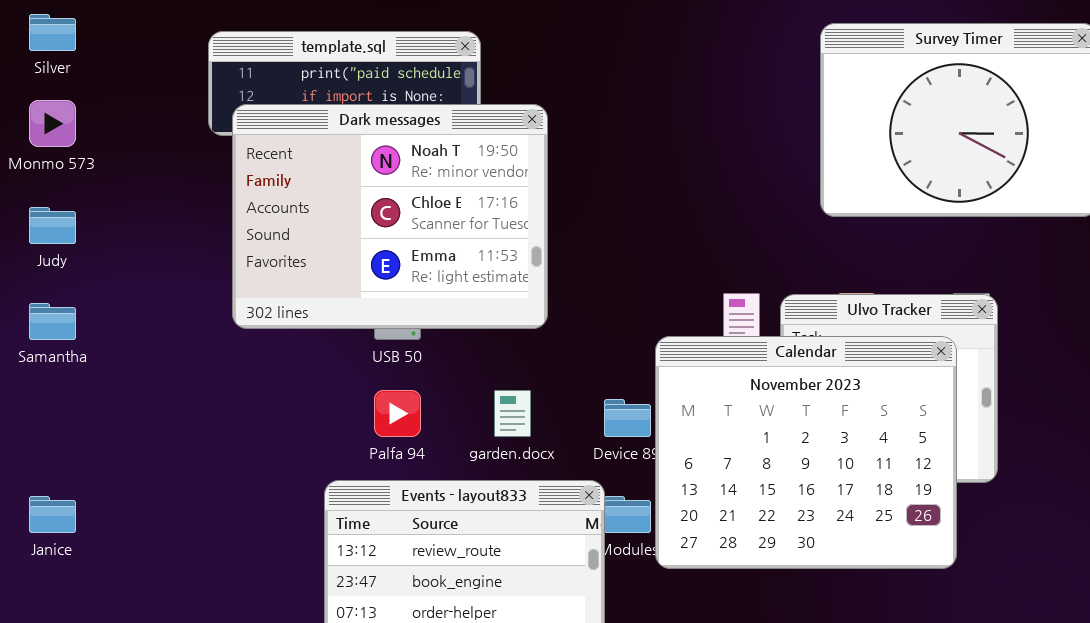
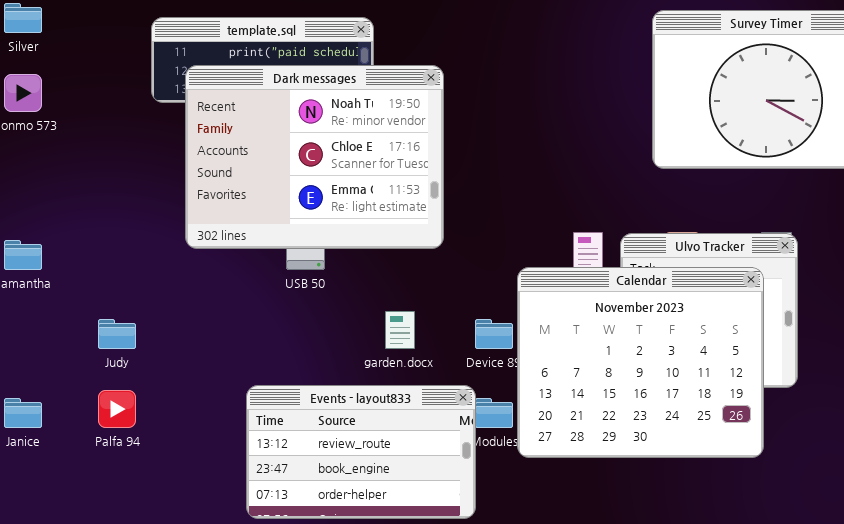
Dark messages: [232,104,548,329] -> [185,65,444,249], moved
Judy: [29,207,76,244] -> [98,319,136,349], moved
Palfa 94: [374,390,421,437] -> [98,390,136,428], moved

